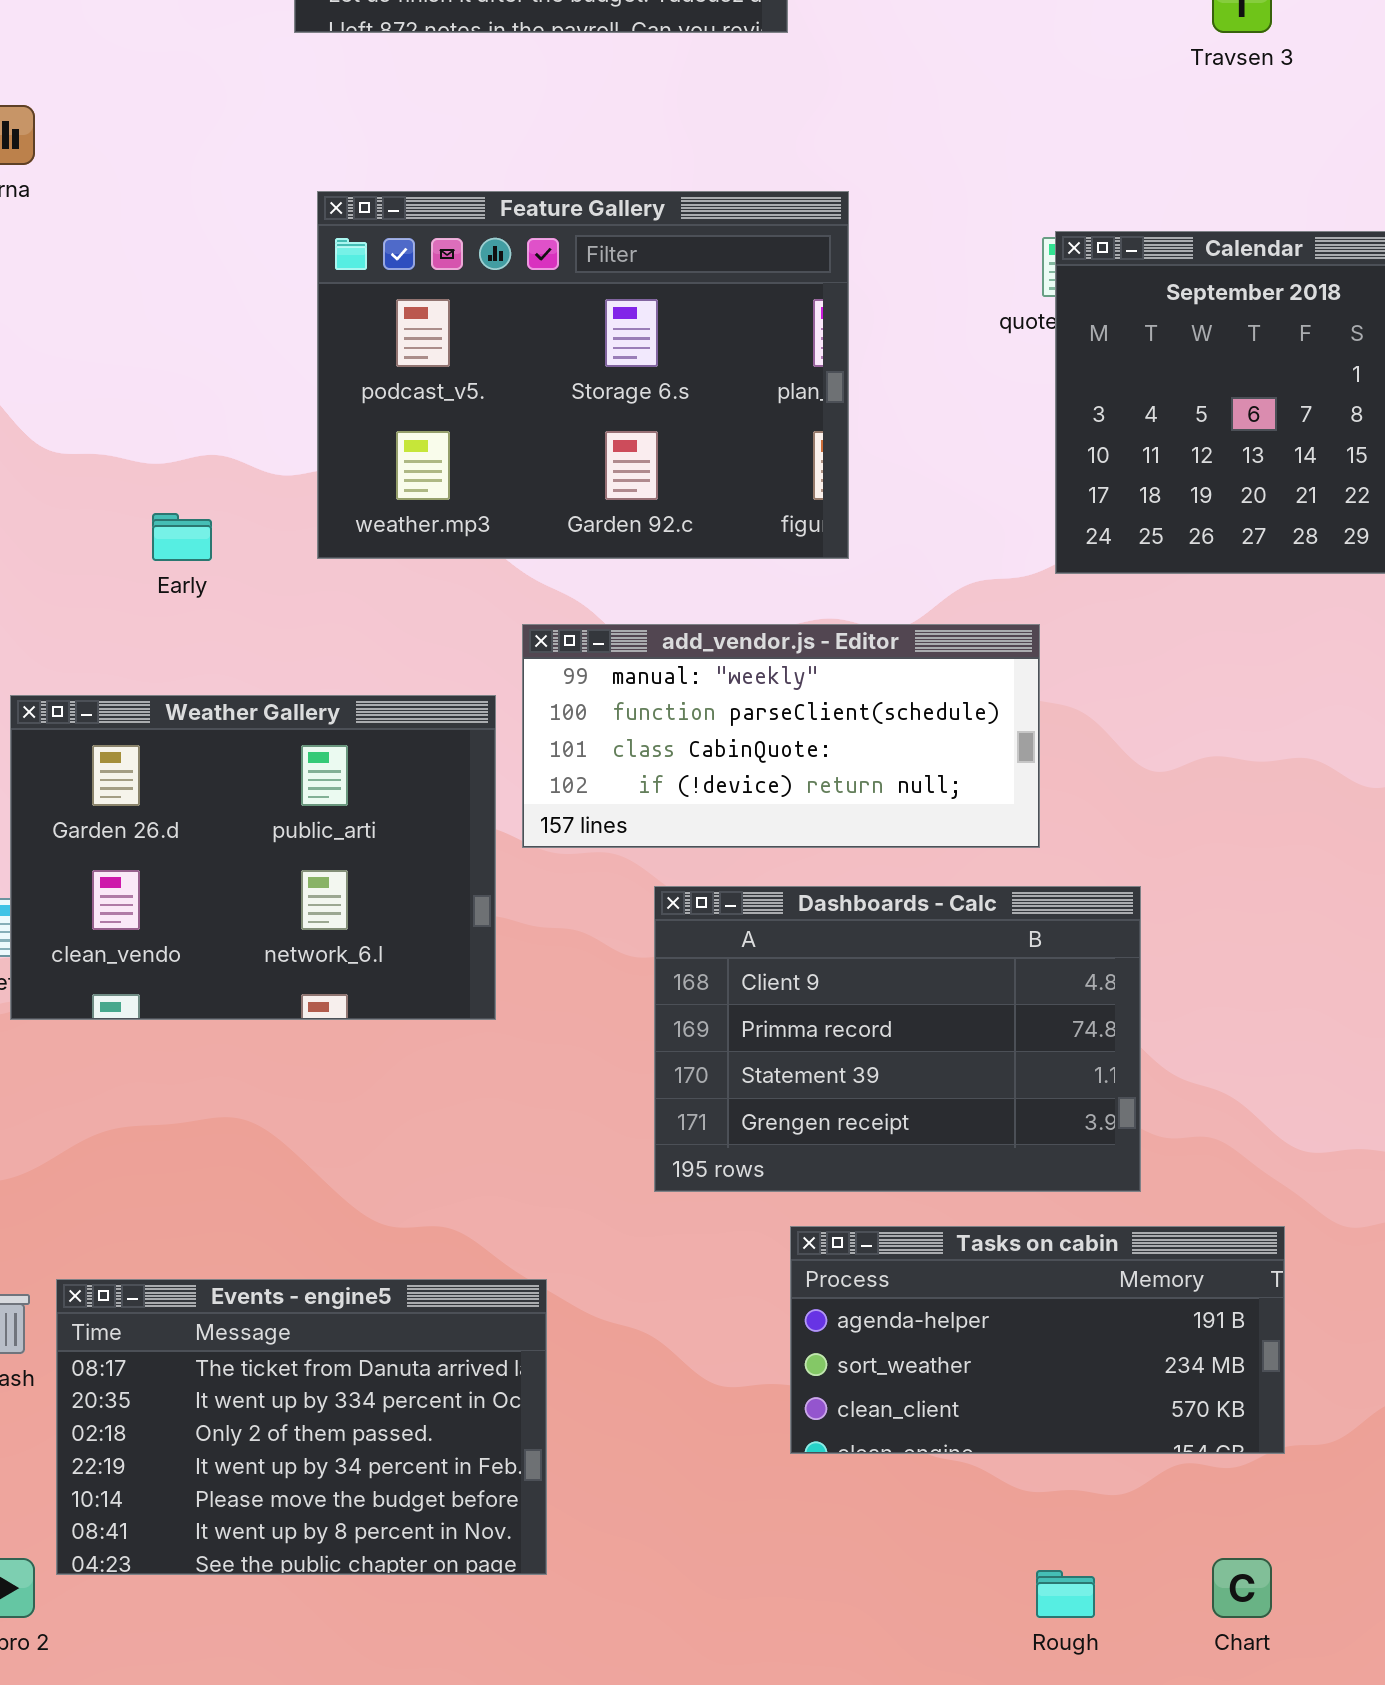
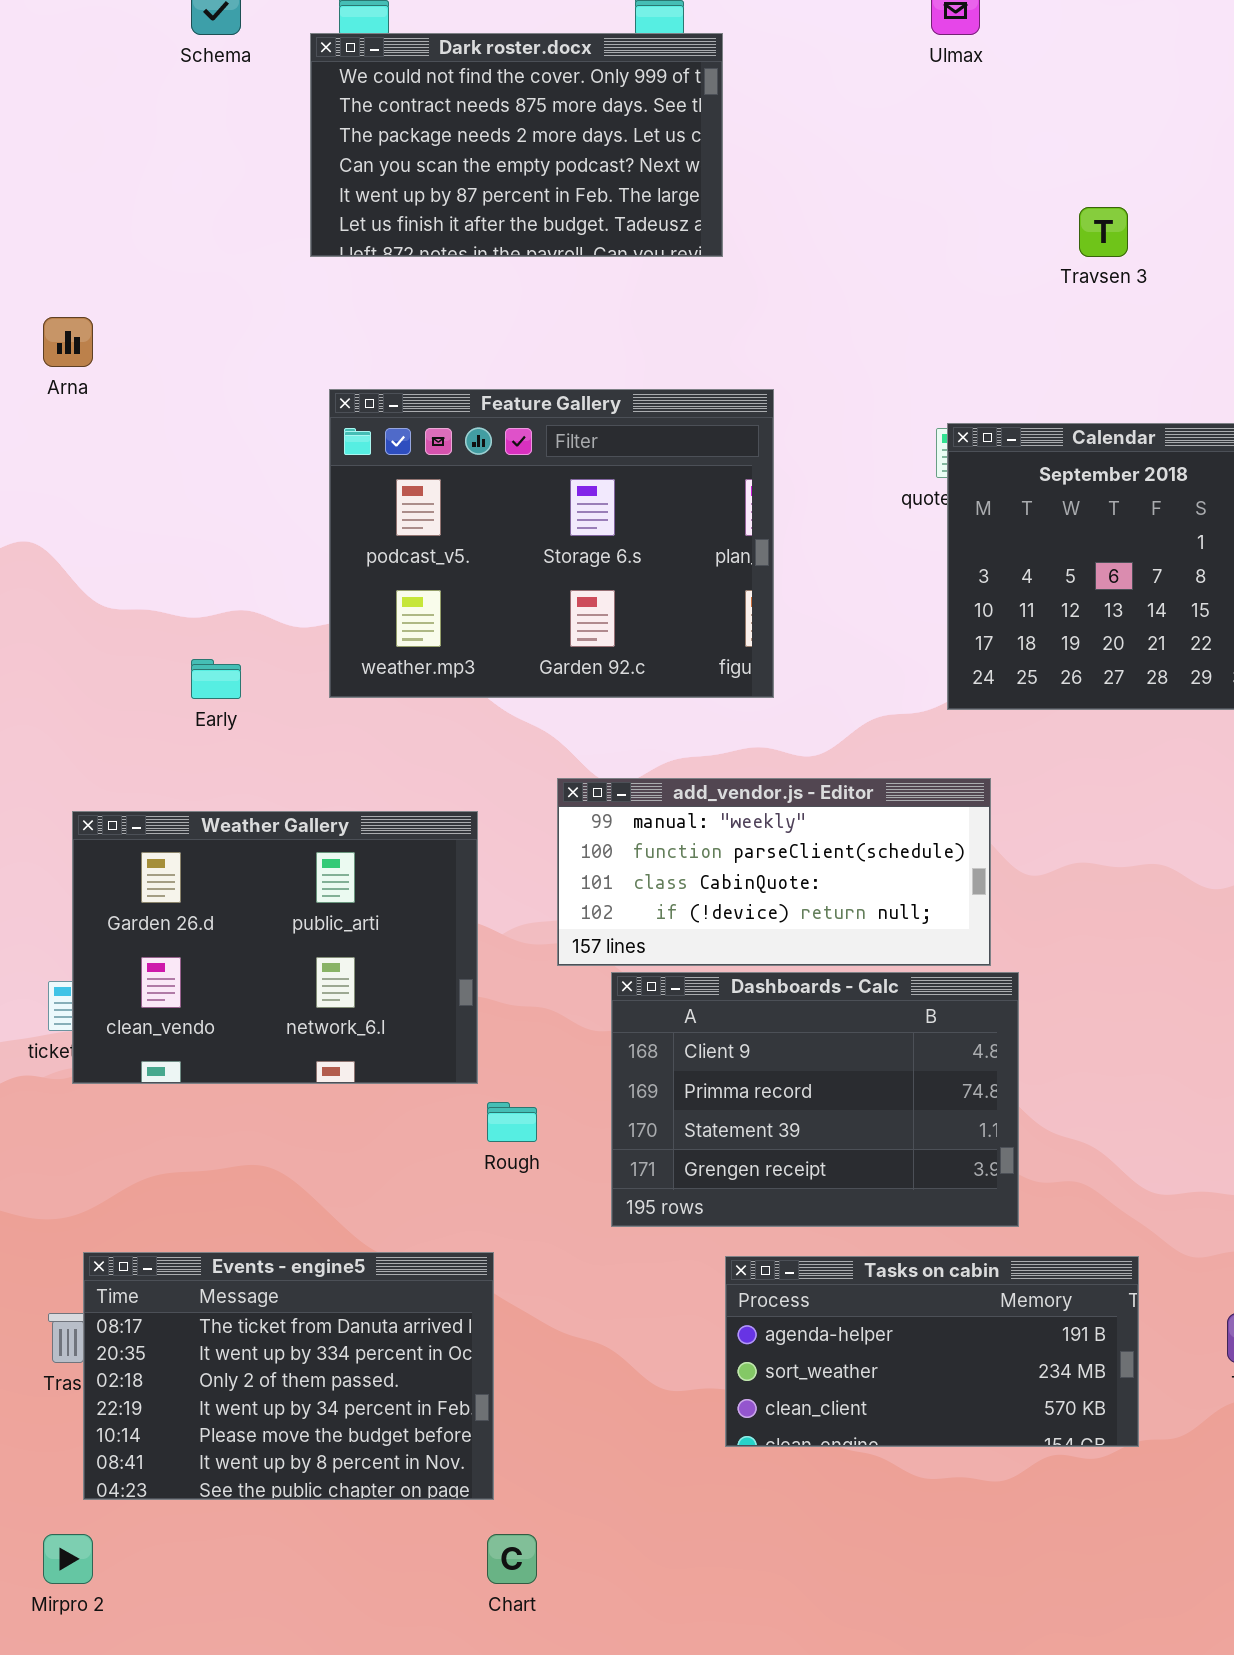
add_vendor.js - Editor: [522,624,1040,848] -> [557,778,991,966], moved
Events - engine5: [56,1279,547,1575] -> [83,1252,494,1500], moved
Chart: [1212,1558,1272,1618] -> [487,1534,537,1584], moved
Rough: [1036,1570,1095,1618] -> [487,1102,537,1142], moved

